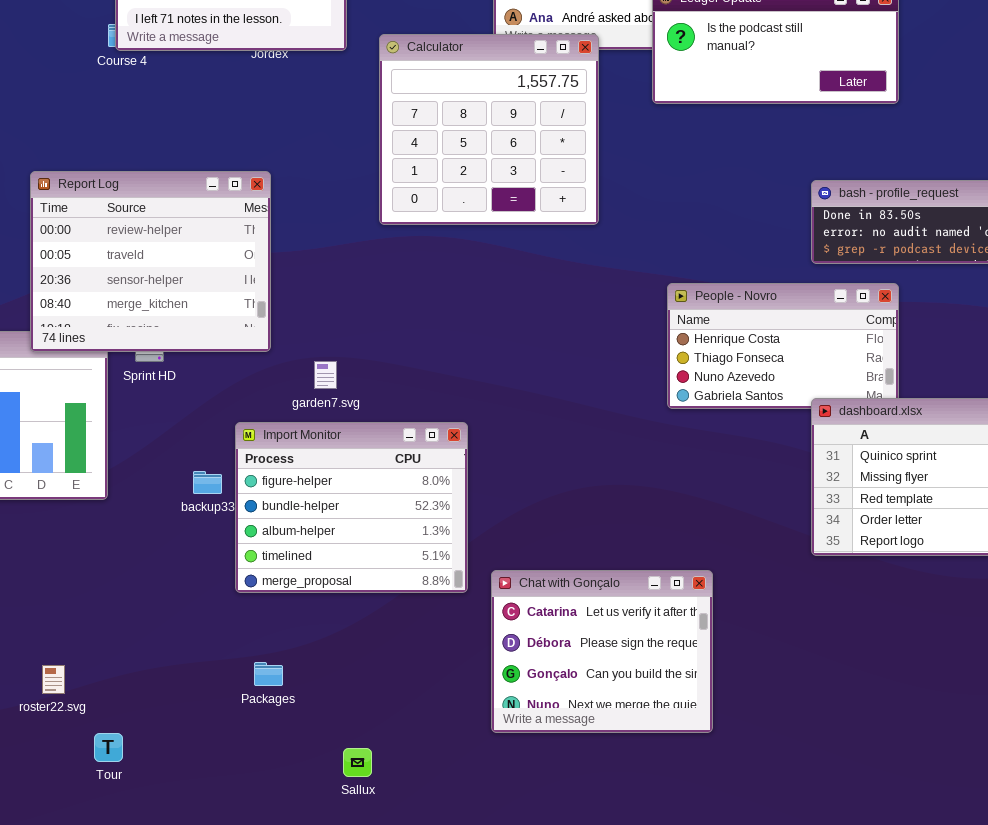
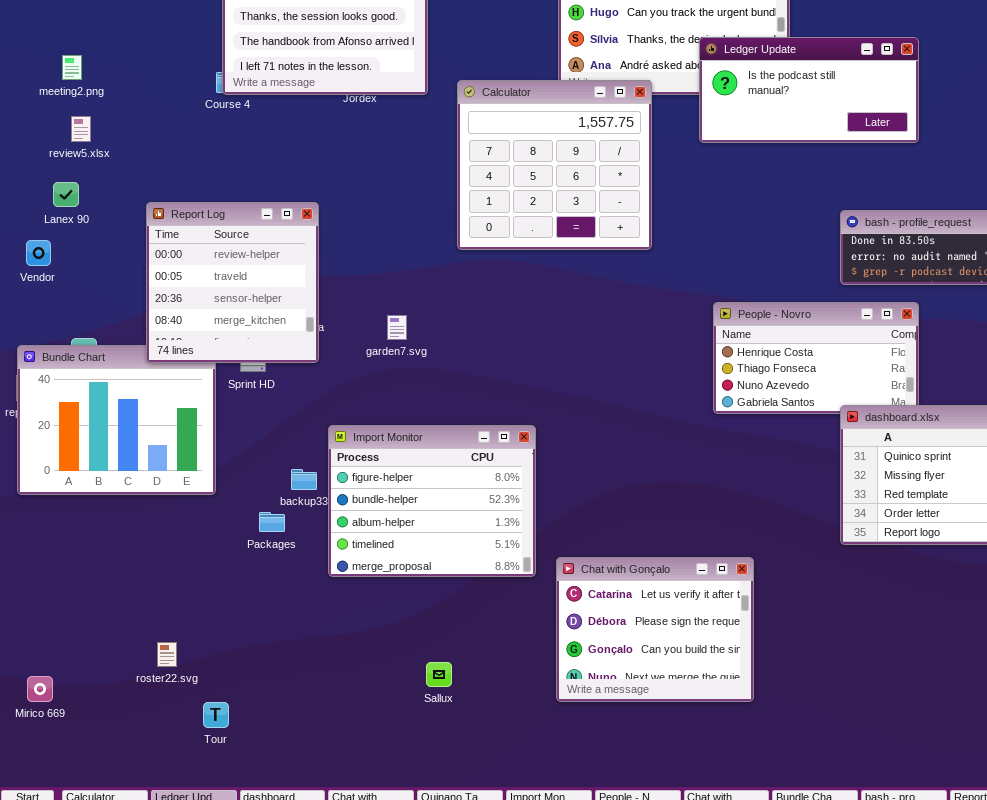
Report Log: [30,171,271,352] -> [146,202,319,363], resized
garden7.svg: [314,361,337,389] -> [387,315,407,340], moved
Packages: [254,662,283,686] -> [259,512,285,532], moved
Sallux: [343,748,372,777] -> [426,662,452,687], moved

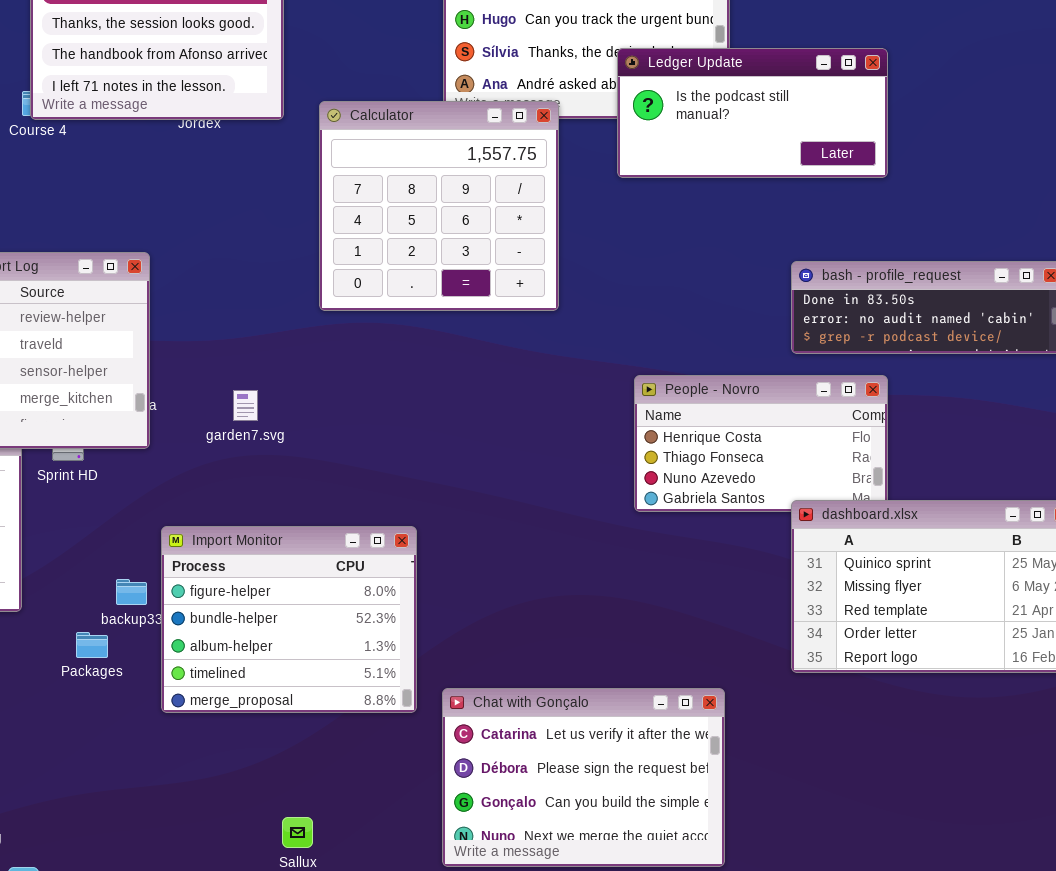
Chat with Gonçalo: [556,557,754,702] -> [442,688,725,867], resized

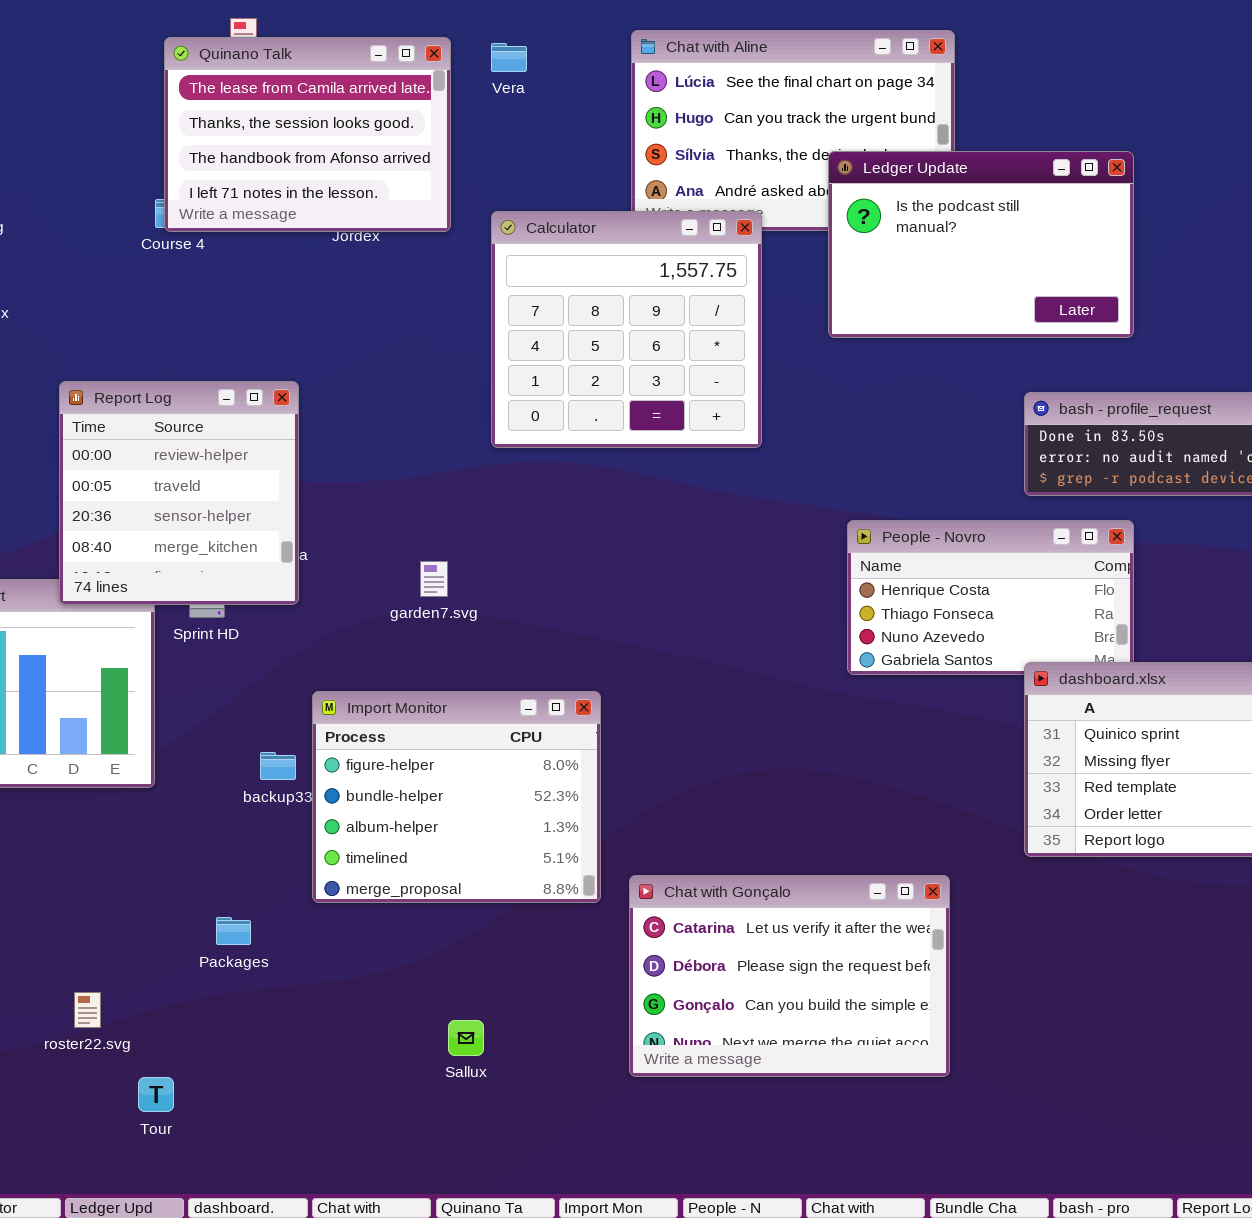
Ledger Update: [617,48,888,178] -> [828,151,1134,338], resized
garden7.svg: [233,390,258,421] -> [420,561,448,597], moved
Packages: [76,632,108,658] -> [216,917,251,945], moved

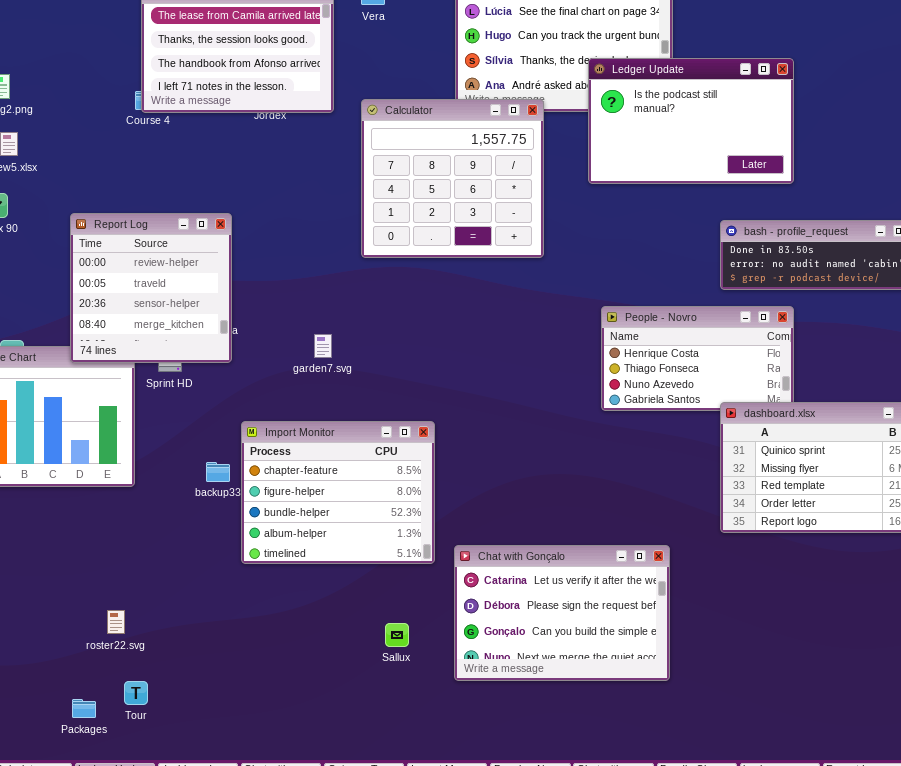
Import Monitor: [312,691,601,903] -> [241,421,435,564], scrolled up 1 row
Packages: [216,917,251,945] -> [72,699,96,718], moved
roster22.svg: [74,992,101,1028] -> [107,610,125,634], moved
Sallux: [448,1020,484,1056] -> [385,623,409,647], moved

